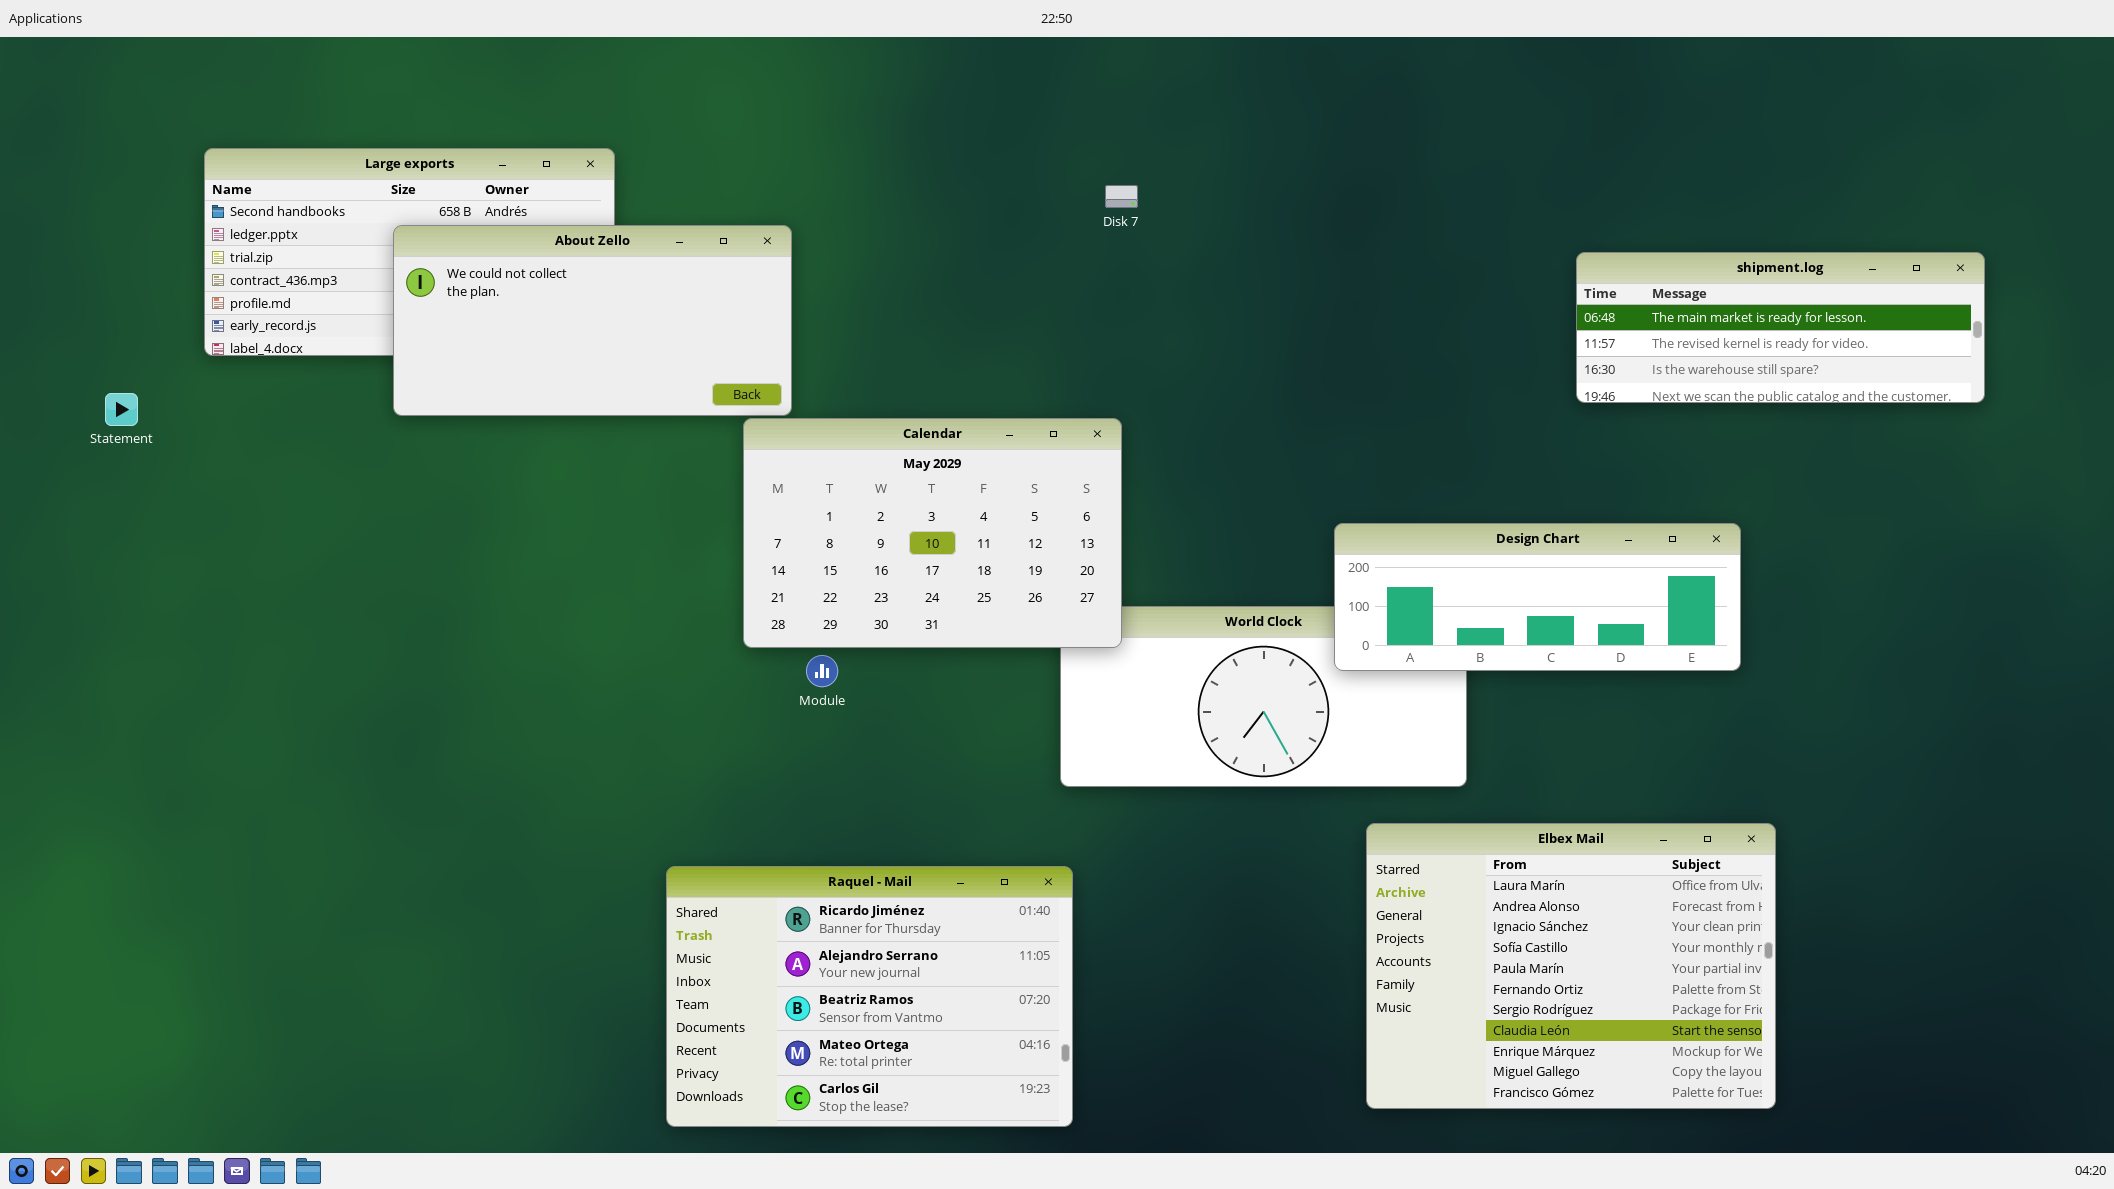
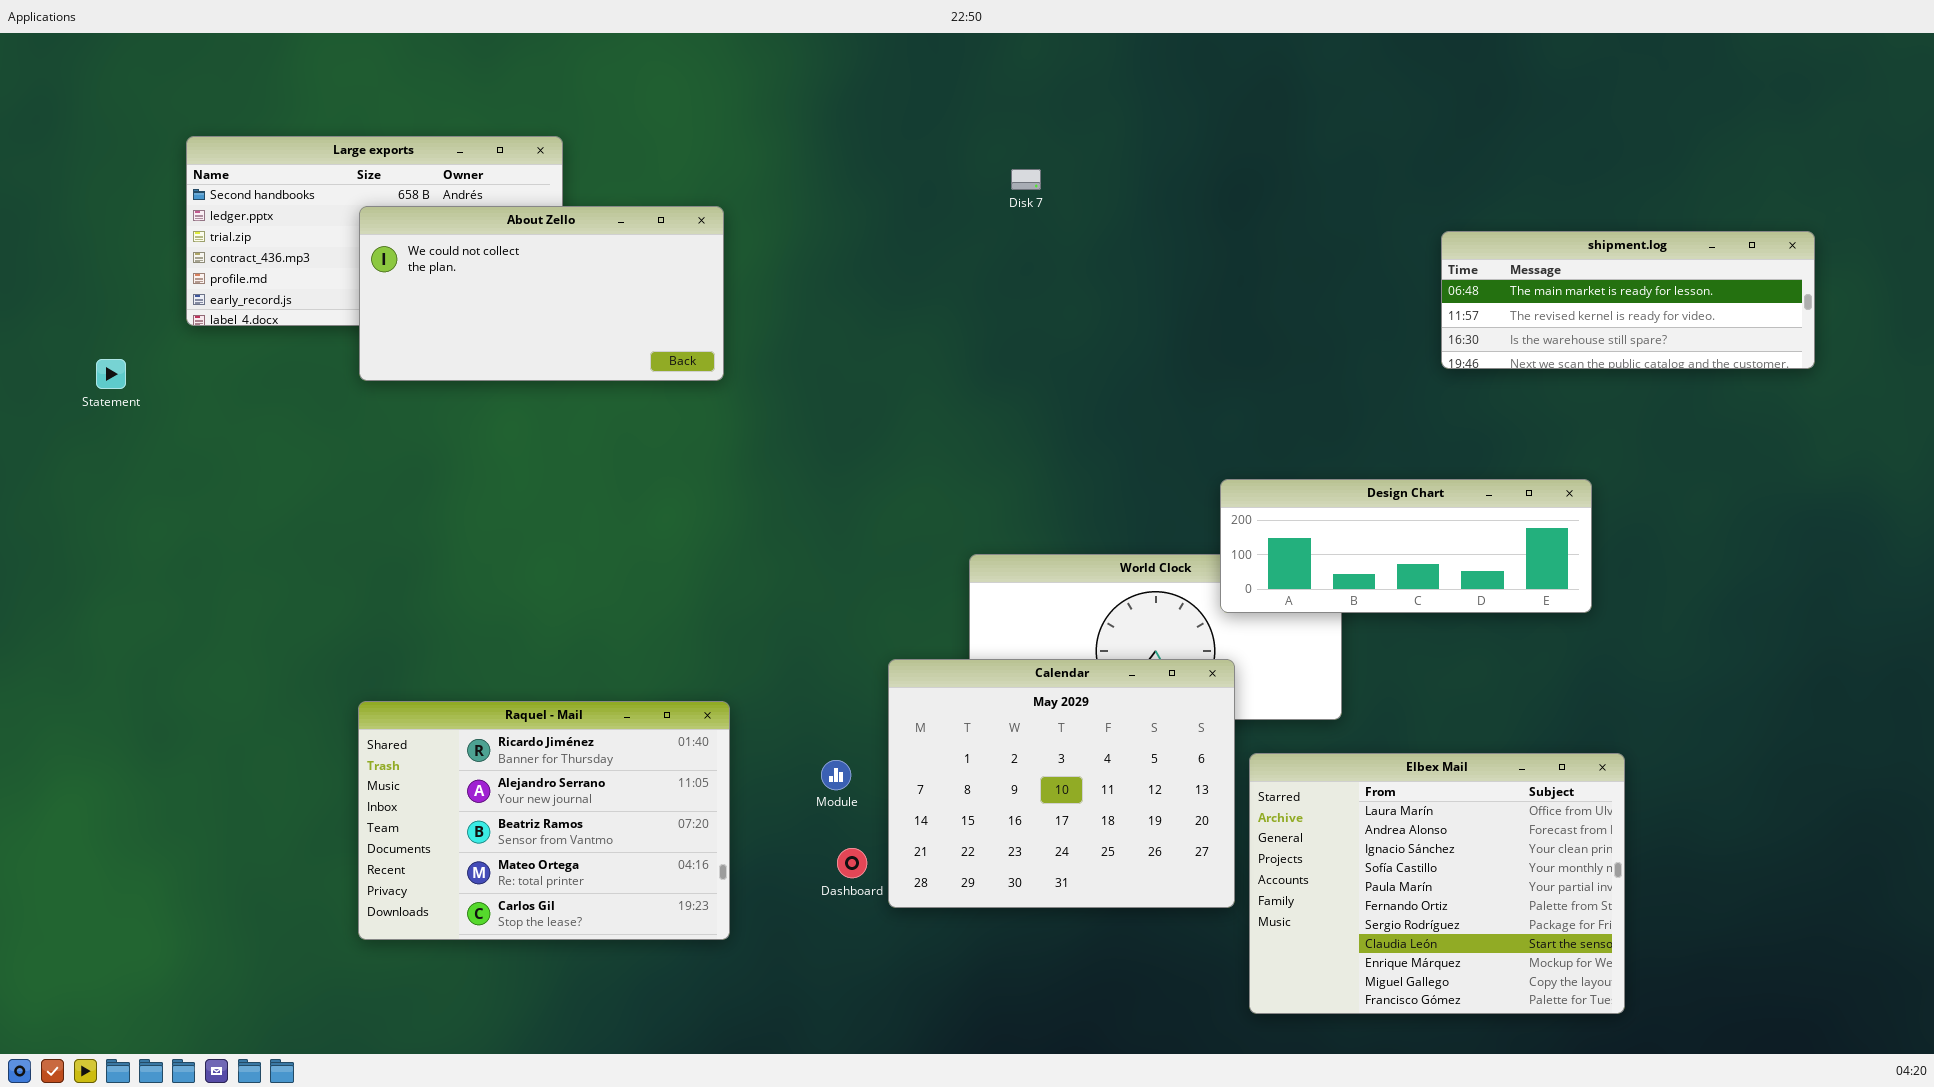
Calendar: [743,418,1122,648] -> [888,659,1235,908], moved, resized
Module: [806,655,838,687] -> [821,760,851,790], moved
Raquel - Mail: [666,866,1073,1127] -> [358,701,730,940], moved

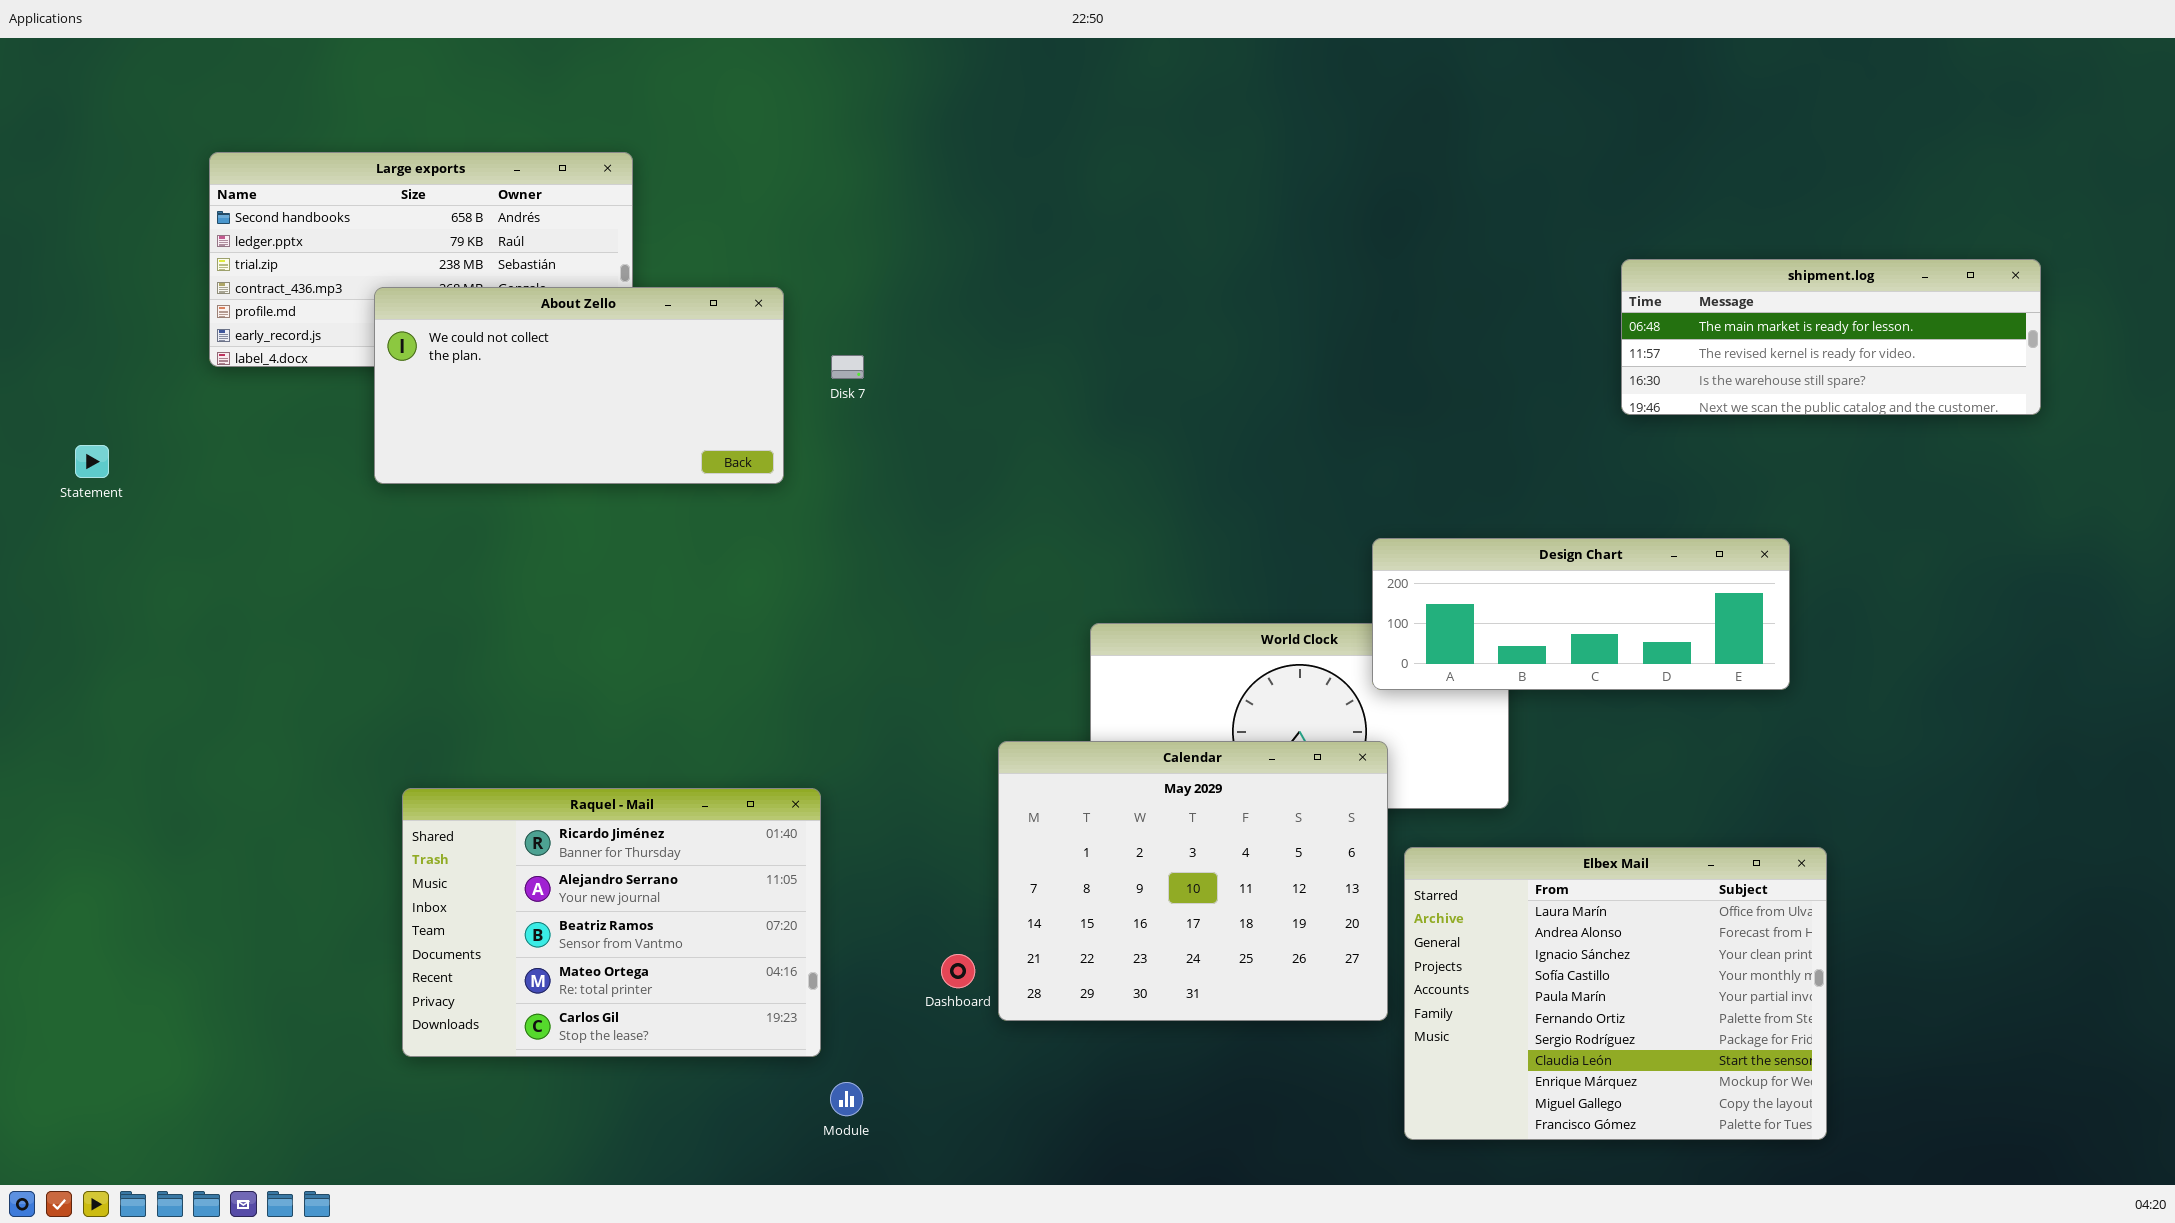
Disk 7: [1011,169,1041,190] -> [831,355,864,379], moved
About Zello: [359,206,724,381] -> [374,287,784,484], moved
Statement: [96,359,126,389] -> [75,445,109,478], moved
Module: [821,760,851,790] -> [830,1082,863,1116], moved

